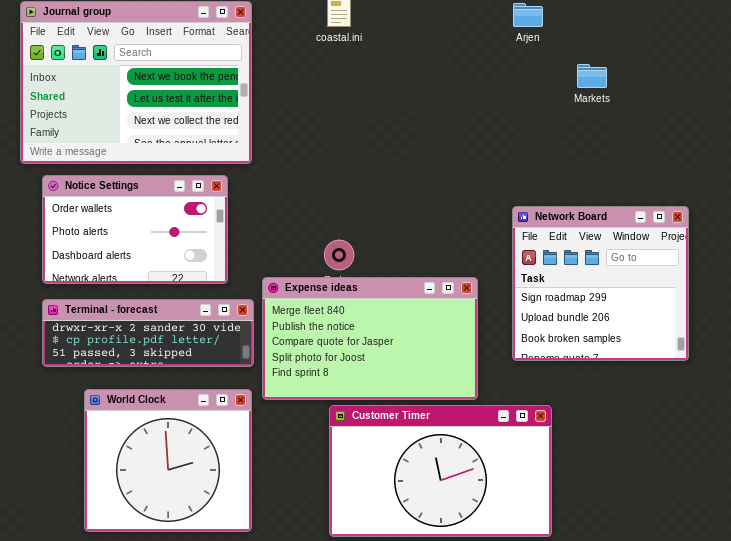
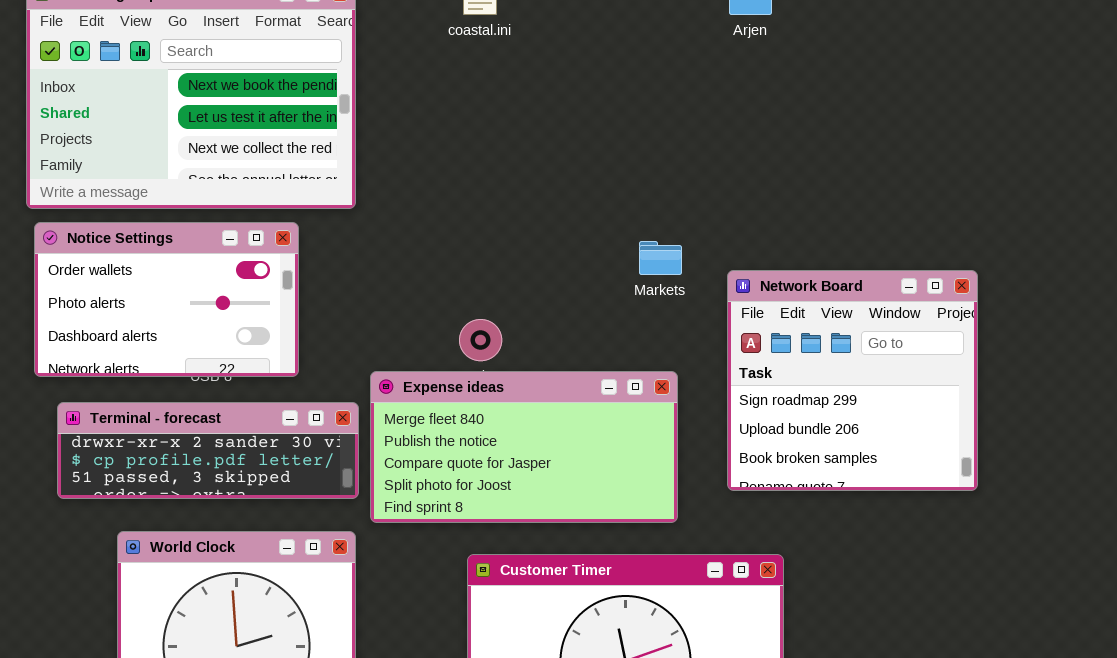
Markets: [577,64,607,88] -> [639,241,682,275], moved
Notice Settings: [42,175,228,284] -> [34,222,299,377], moved
Expense ideas: [262,277,478,400] -> [370,371,678,523], resized

